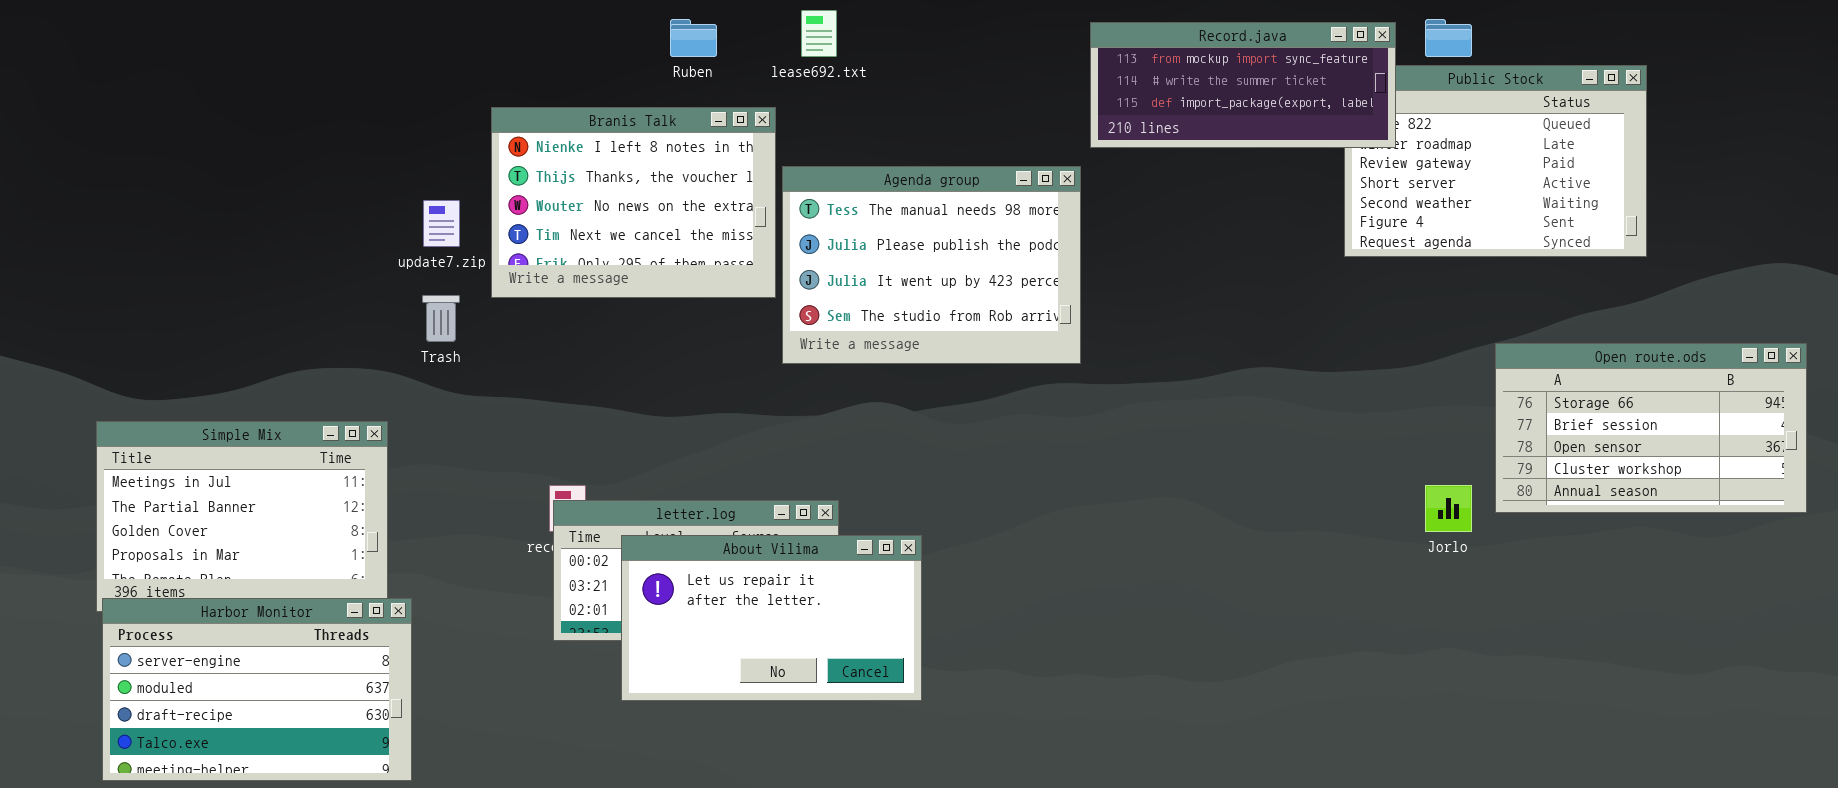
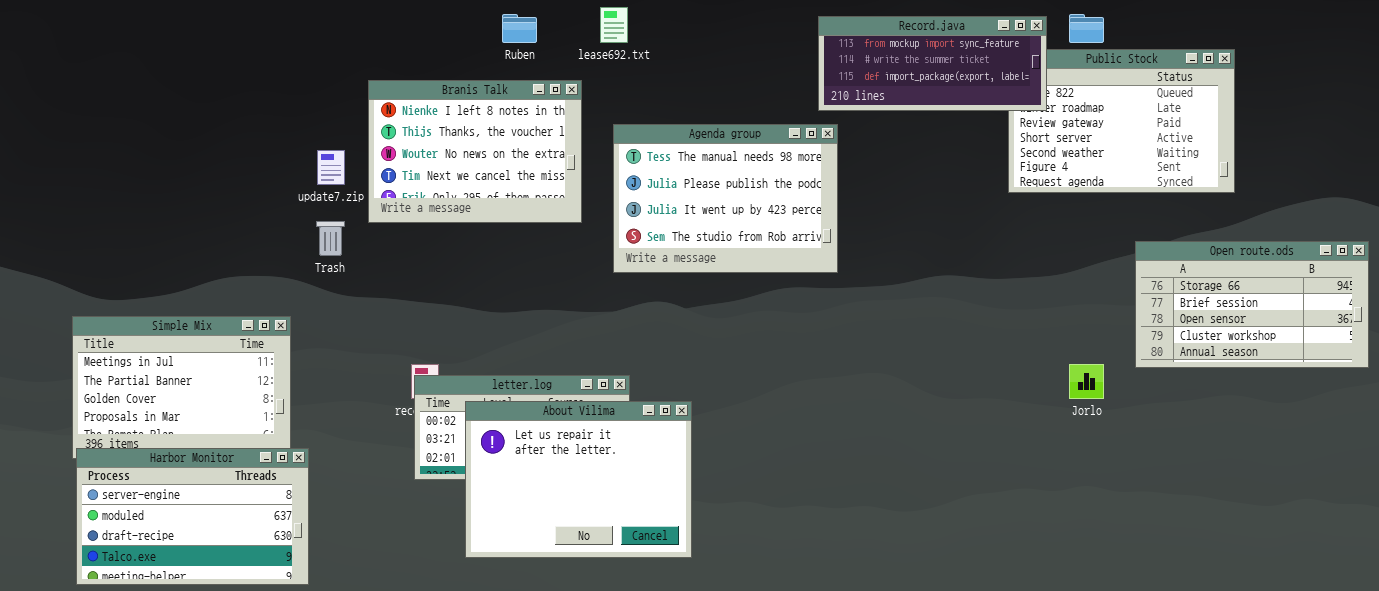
Agenda group: [782,166,1081,364] -> [613,124,838,273], moved
Open route.ods: [1495,343,1807,513] -> [1135,241,1369,368], moved
About Vilima: [621,535,922,701] -> [465,401,692,558], resized

